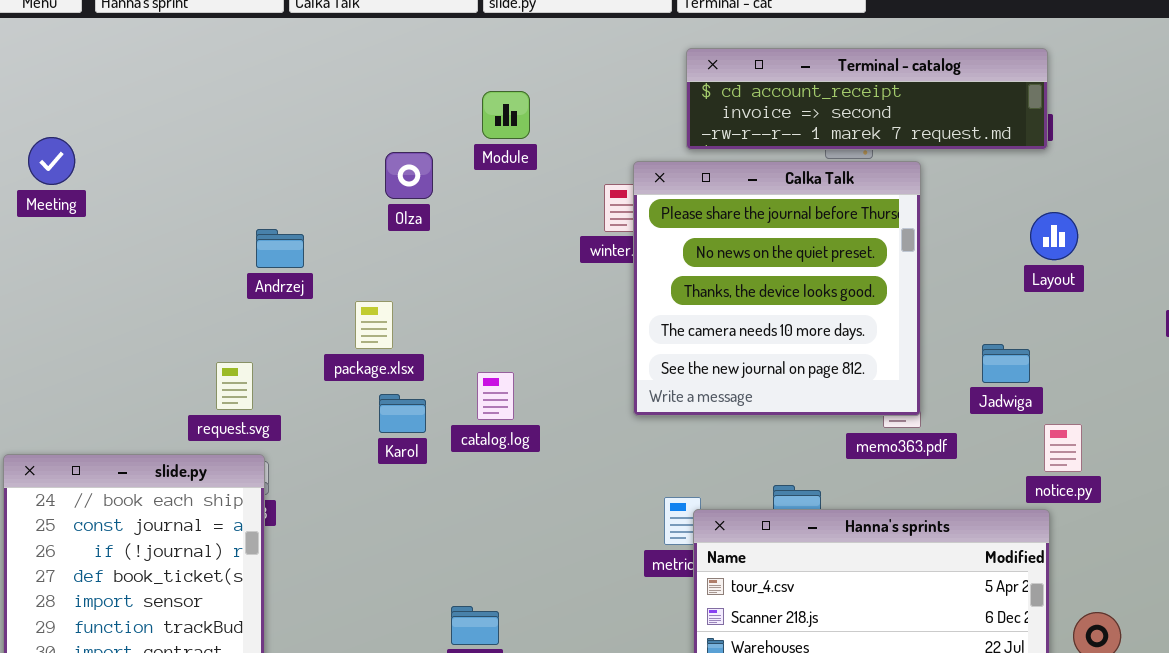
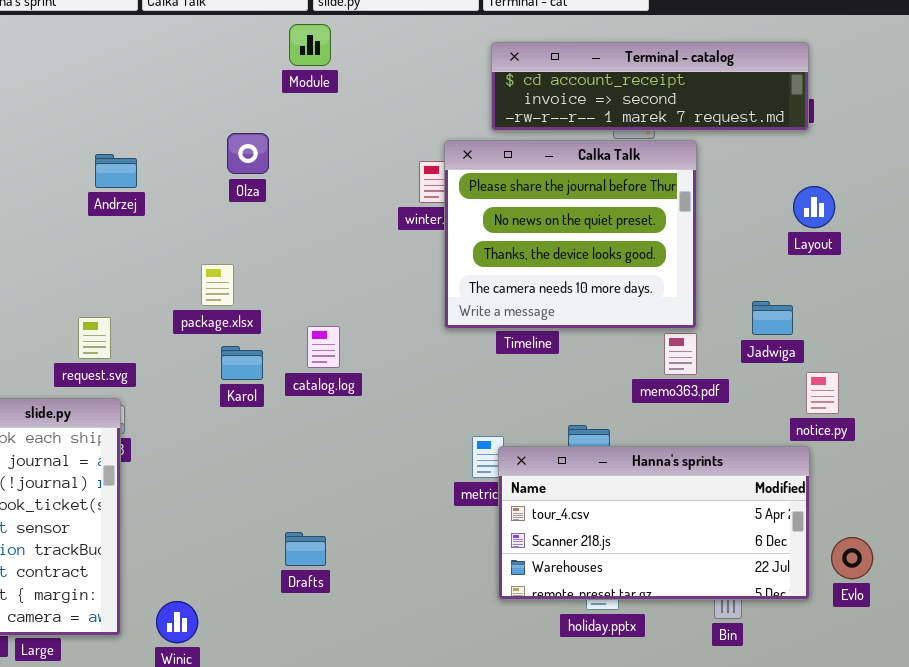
Module: [482,91,530,139] -> [289,24,331,66], moved
Calka Talk: [633,161,921,416] -> [444,140,697,329], resized
Andrzej: [256,229,304,268] -> [95,154,137,188], moved

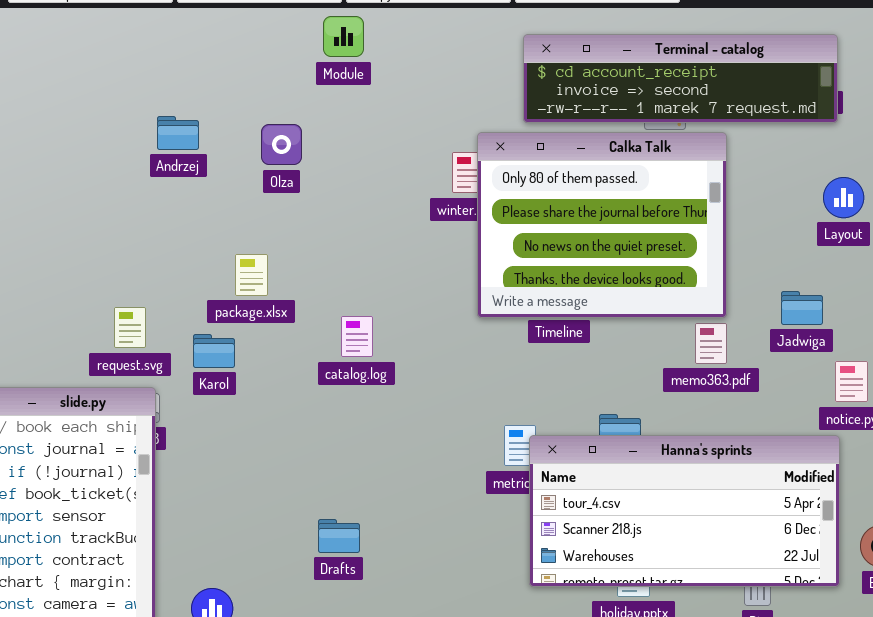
Calka Talk: [444,140,697,329] -> [477,132,727,318], scrolled up 1 row
Andrzej: [95,154,137,188] -> [157,116,199,150], moved
Karol: [221,346,263,380] -> [193,334,235,368], moved

